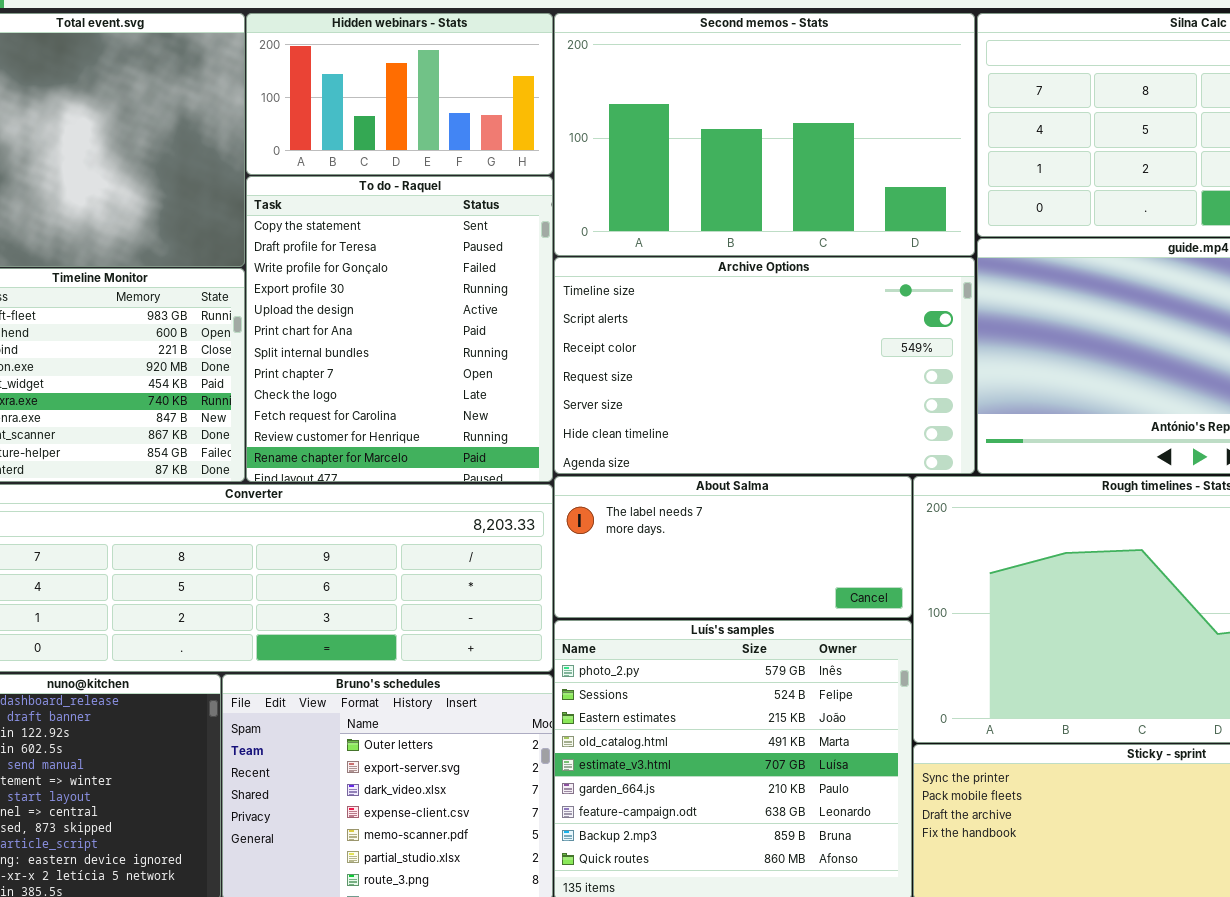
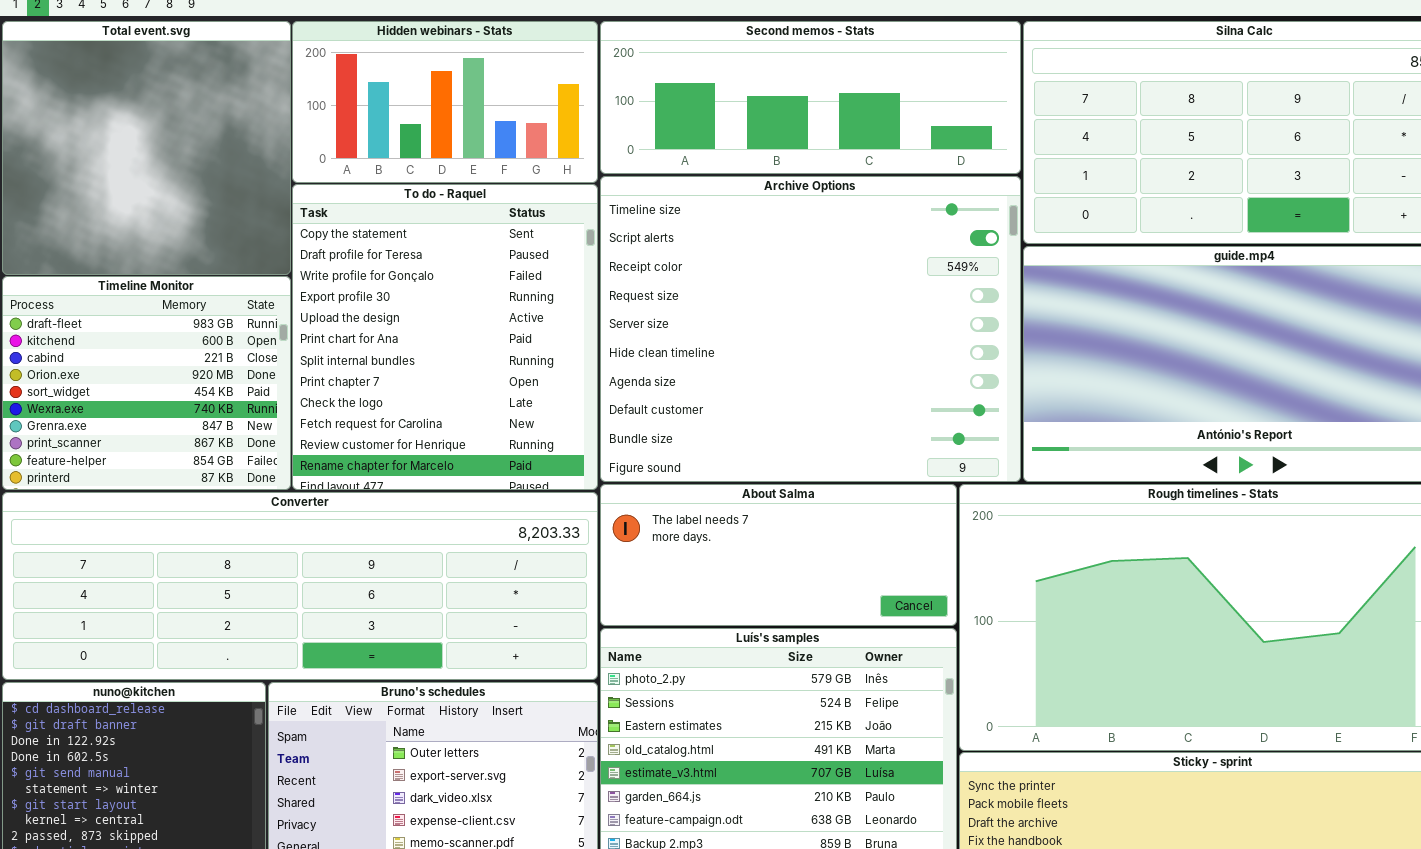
Second memos - Stats: [554,13,975,256] -> [600,21,1021,174], resized
Archive Options: [554,257,975,474] -> [600,176,1021,482], resized

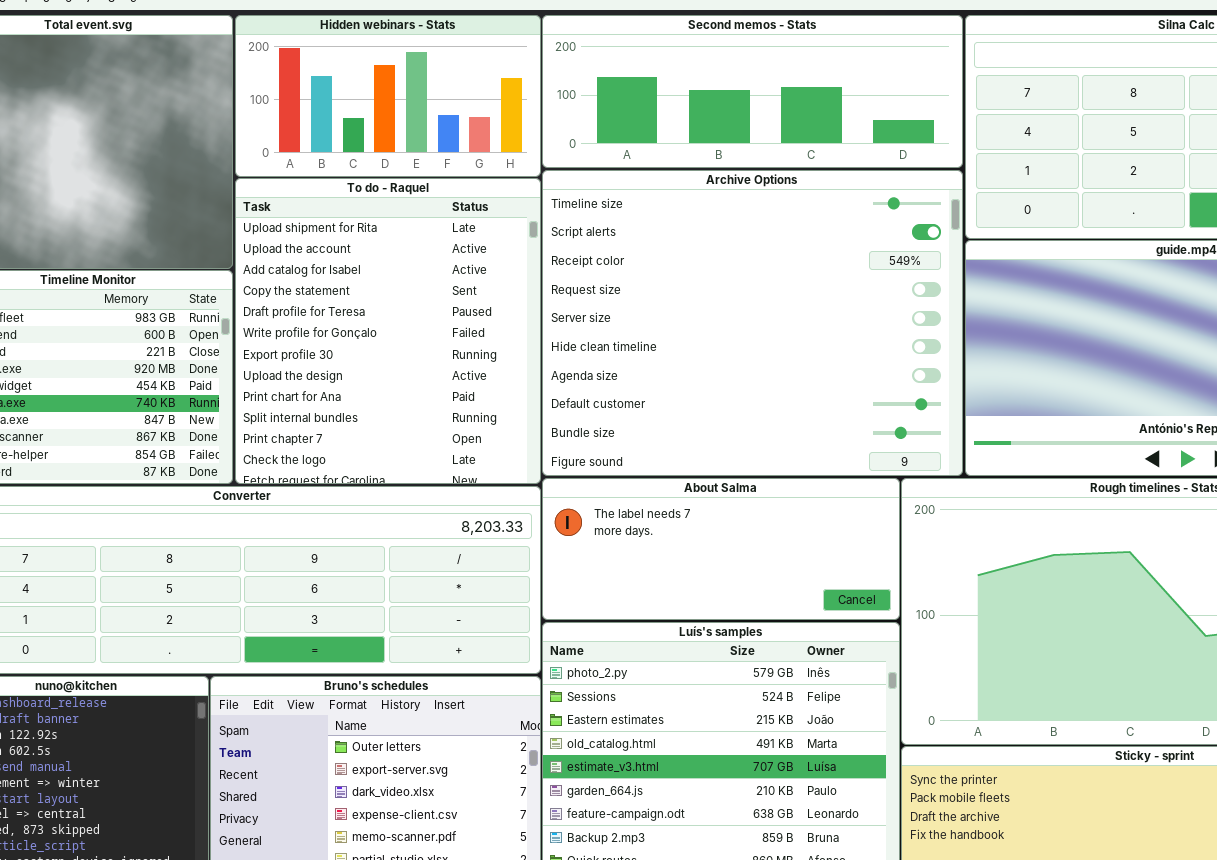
To do - Raquel: [292,184,598,490] -> [235,178,541,484], scrolled up 3 rows

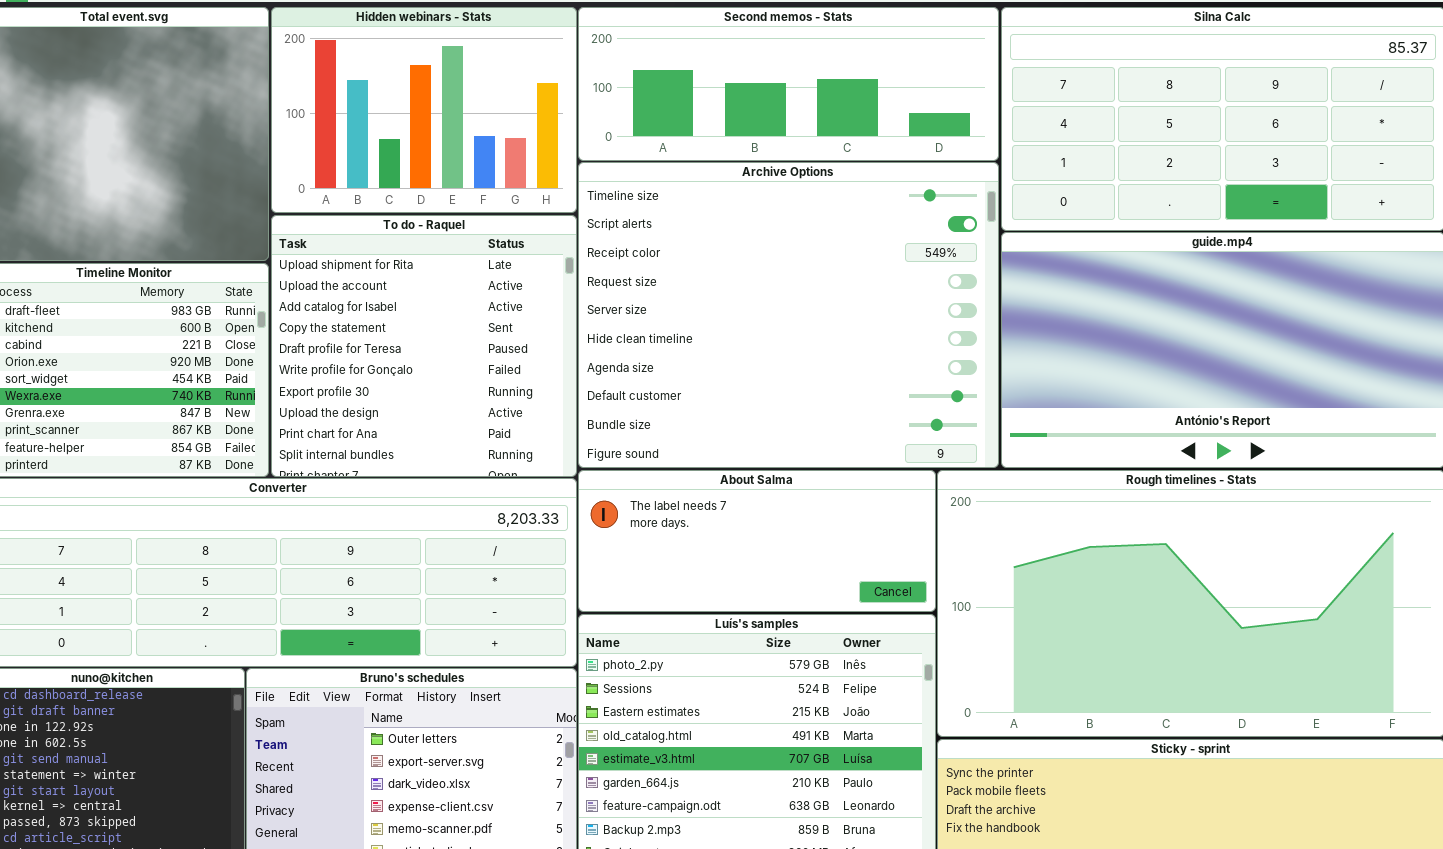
Hidden webinars - Stats: [235,15,541,177] -> [271,7,577,213], resized
To do - Raquel: [235,178,541,484] -> [271,215,577,477], resized

